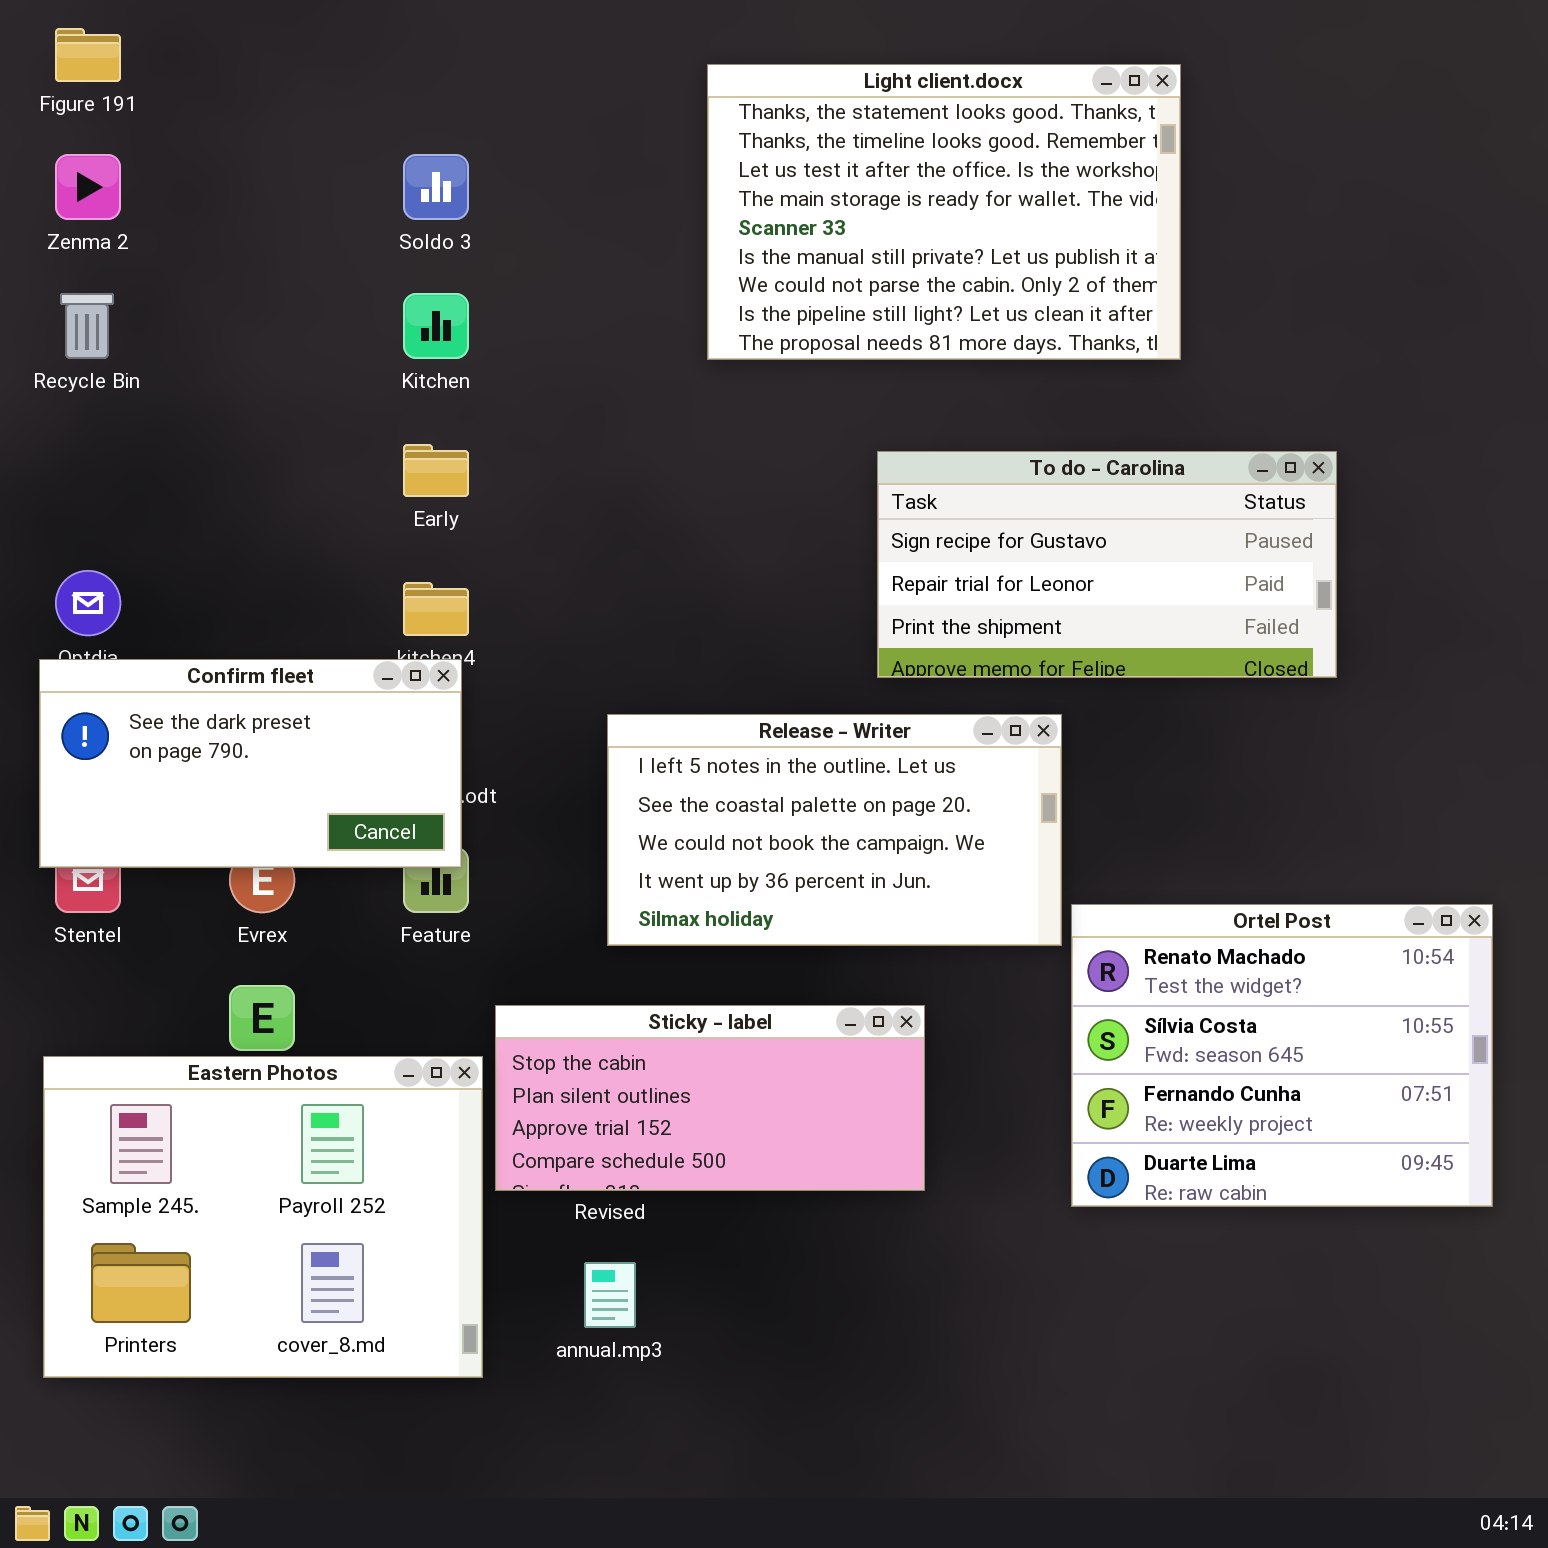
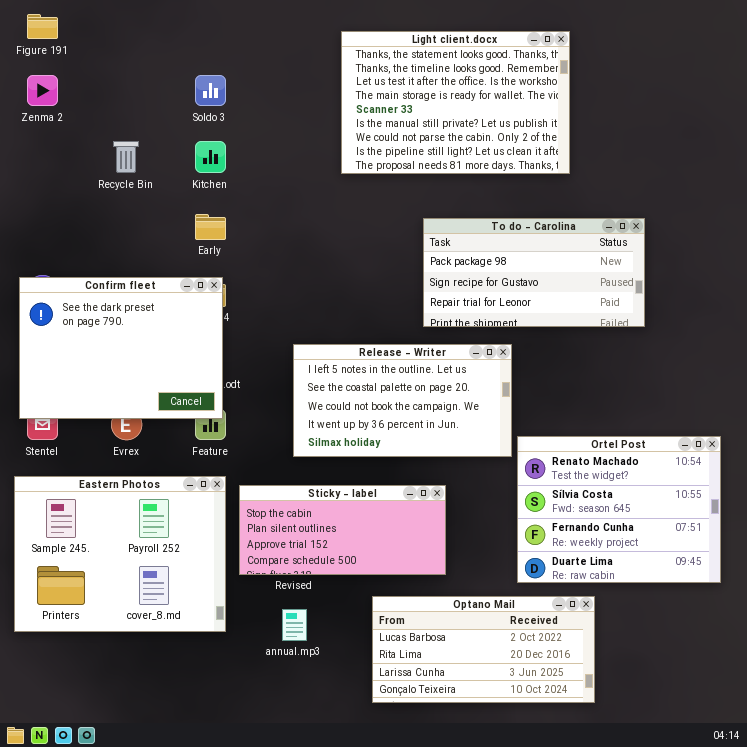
Recycle Bin: [60,293,114,359] -> [113,141,139,173], moved
To do - Carolina: [877,451,1337,678] -> [423,218,645,327], scrolled up 1 row
Confirm fleet: [39,659,462,868] -> [19,277,223,419], resized
Eastern Photos: [43,1056,483,1378] -> [14,476,226,632], moved
Optano Mail: none -> [372,596,595,703], opened

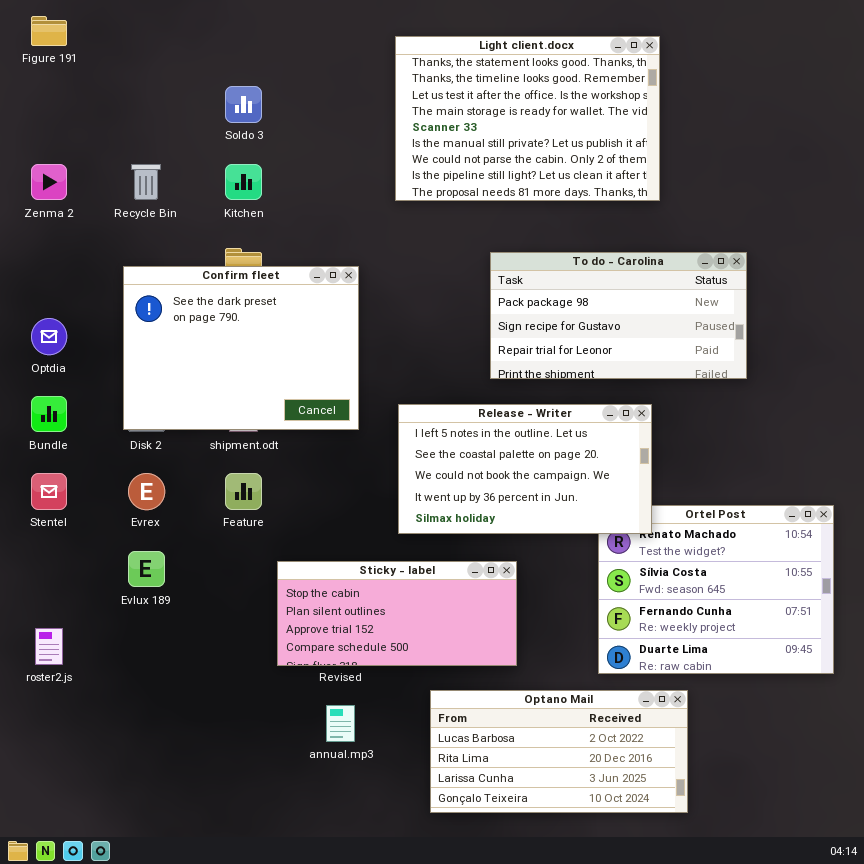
Zenma 2: [27,75,58,106] -> [31,164,67,200], moved
Confirm fleet: [19,277,223,419] -> [123,266,359,430], moved
Release - Writer: [293,344,512,457] -> [398,404,652,534], moved
Eastern Photos: [14,476,226,632] -> none, closed

